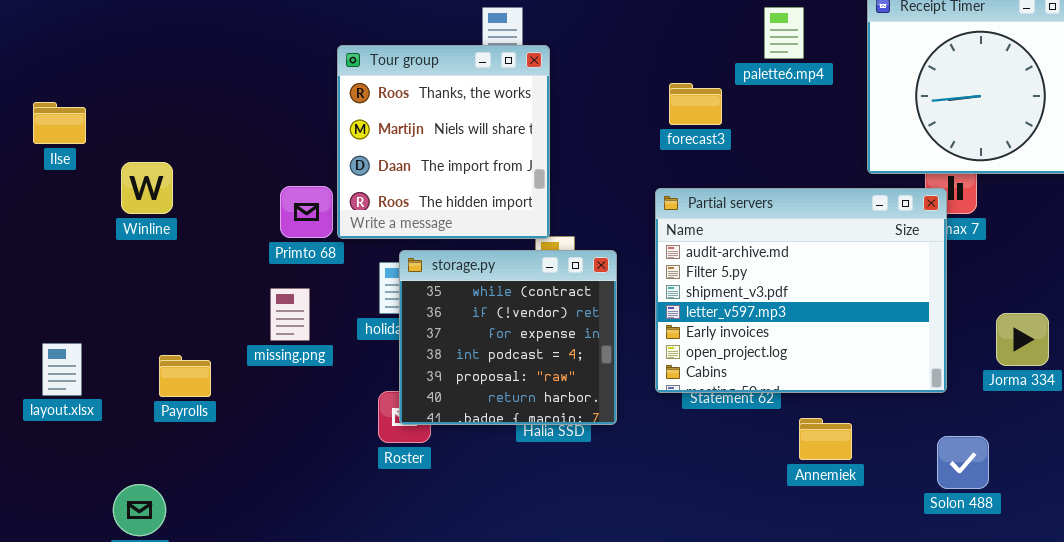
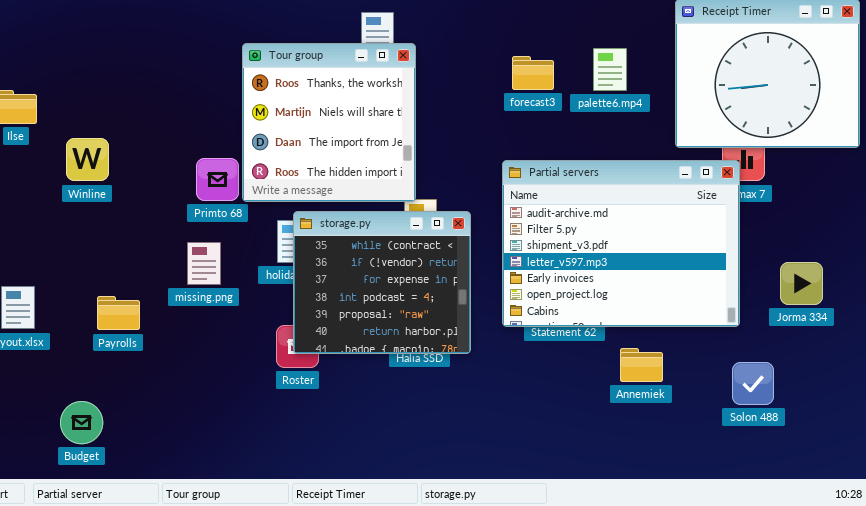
palette6.mp4: [764,7,804,59] -> [593,48,627,91], moved
forecast3: [669,83,722,125] -> [512,56,554,90], moved

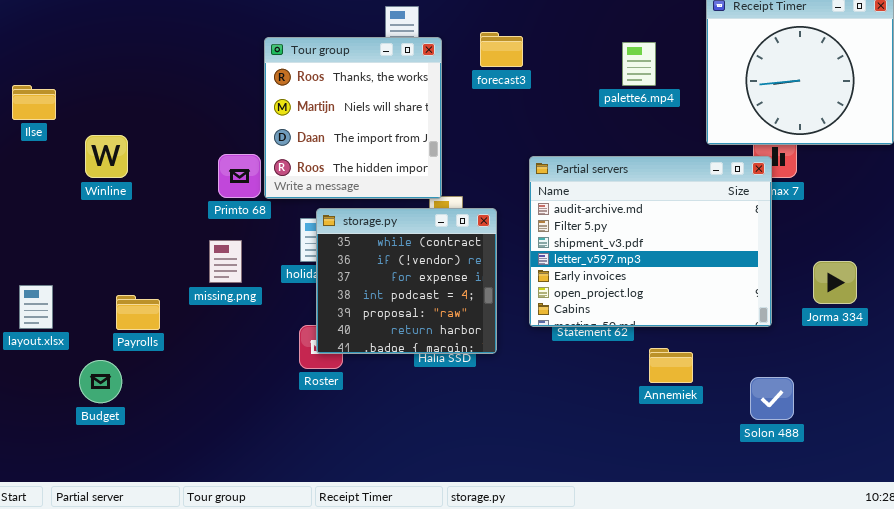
forecast3: [512,56,554,90] -> [480,32,523,67], moved
Solon 488: [732,362,774,405] -> [750,377,794,420], moved
Budget: [60,401,103,444] -> [79,360,122,403], moved

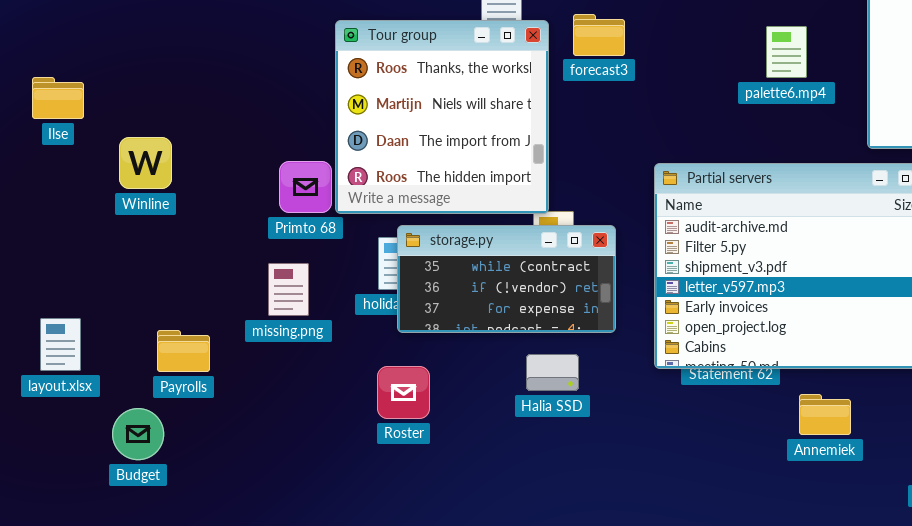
forecast3: [480,32,523,67] -> [573,14,625,56], moved
storage.py: [316,208,497,354] -> [397,225,616,333], resized

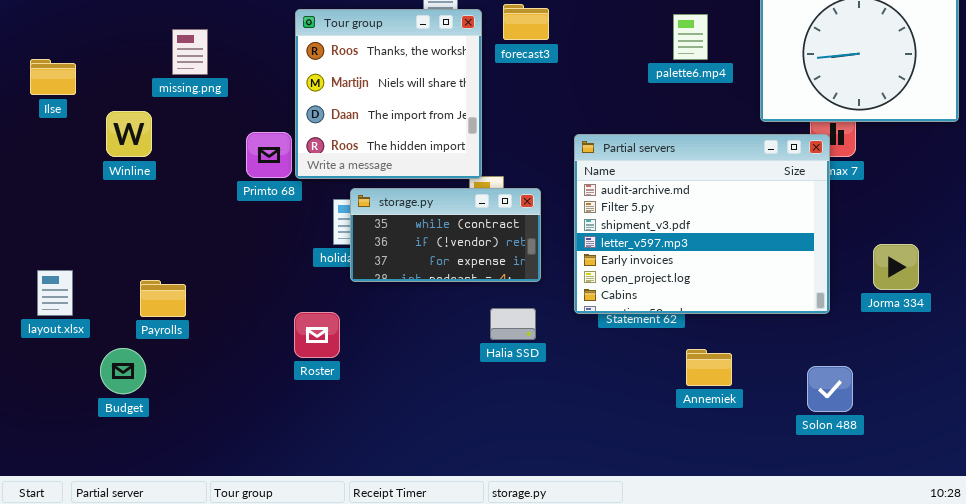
missing.png: [268,263,309,316] -> [172,29,208,75], moved
Halia SSD: [526,354,579,391] -> [490,308,536,340], moved
Roster: [377,366,430,419] -> [294,312,340,358], moved
Annemiek: [799,394,851,435] -> [686,349,732,386], moved

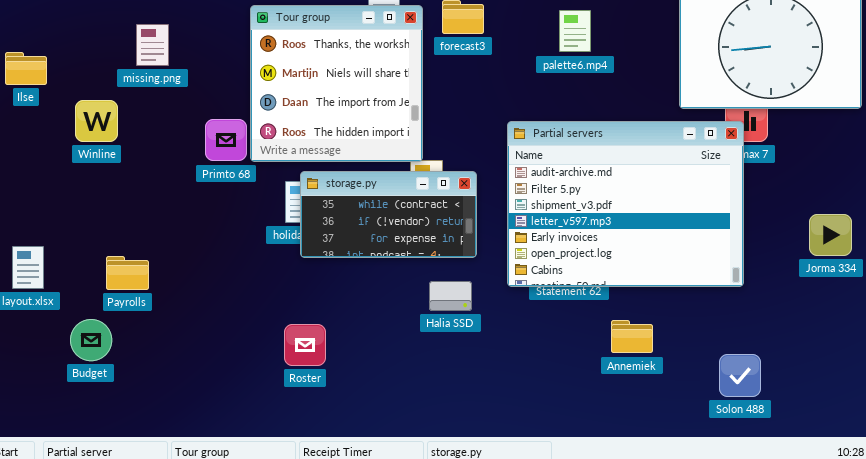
palette6.mp4: [673,14,708,60] -> [559,10,591,52], moved
Jorma 334: [873,244,919,290] -> [809,214,852,256], moved
Roster: [294,312,340,358] -> [284,324,326,366], moved
Solon 488: [807,366,853,412] -> [719,354,761,397], moved

